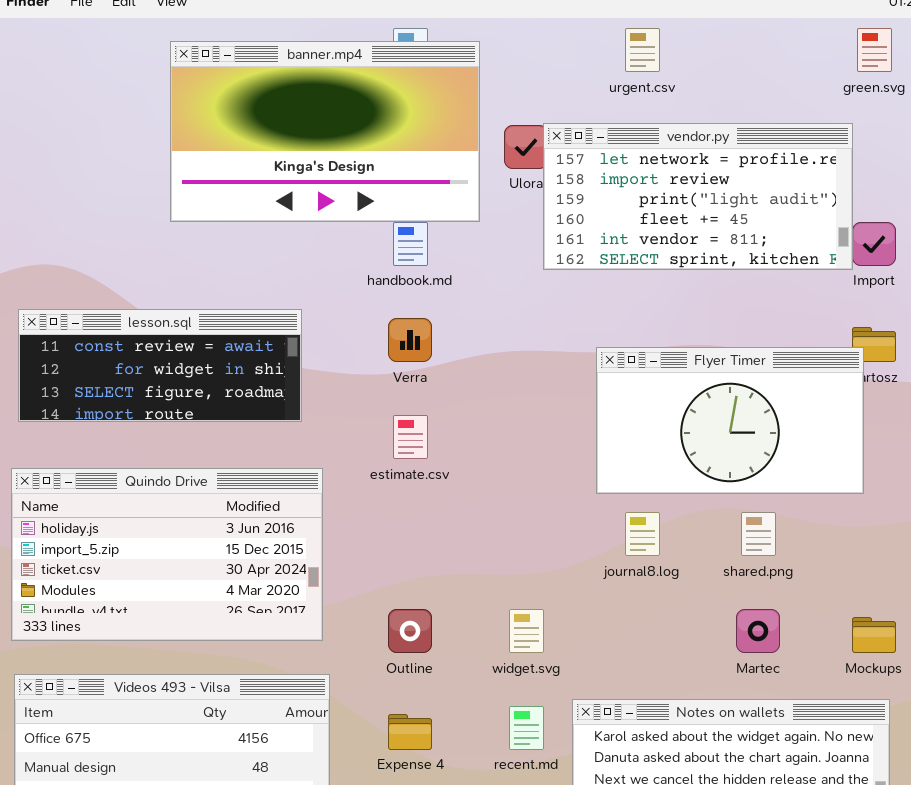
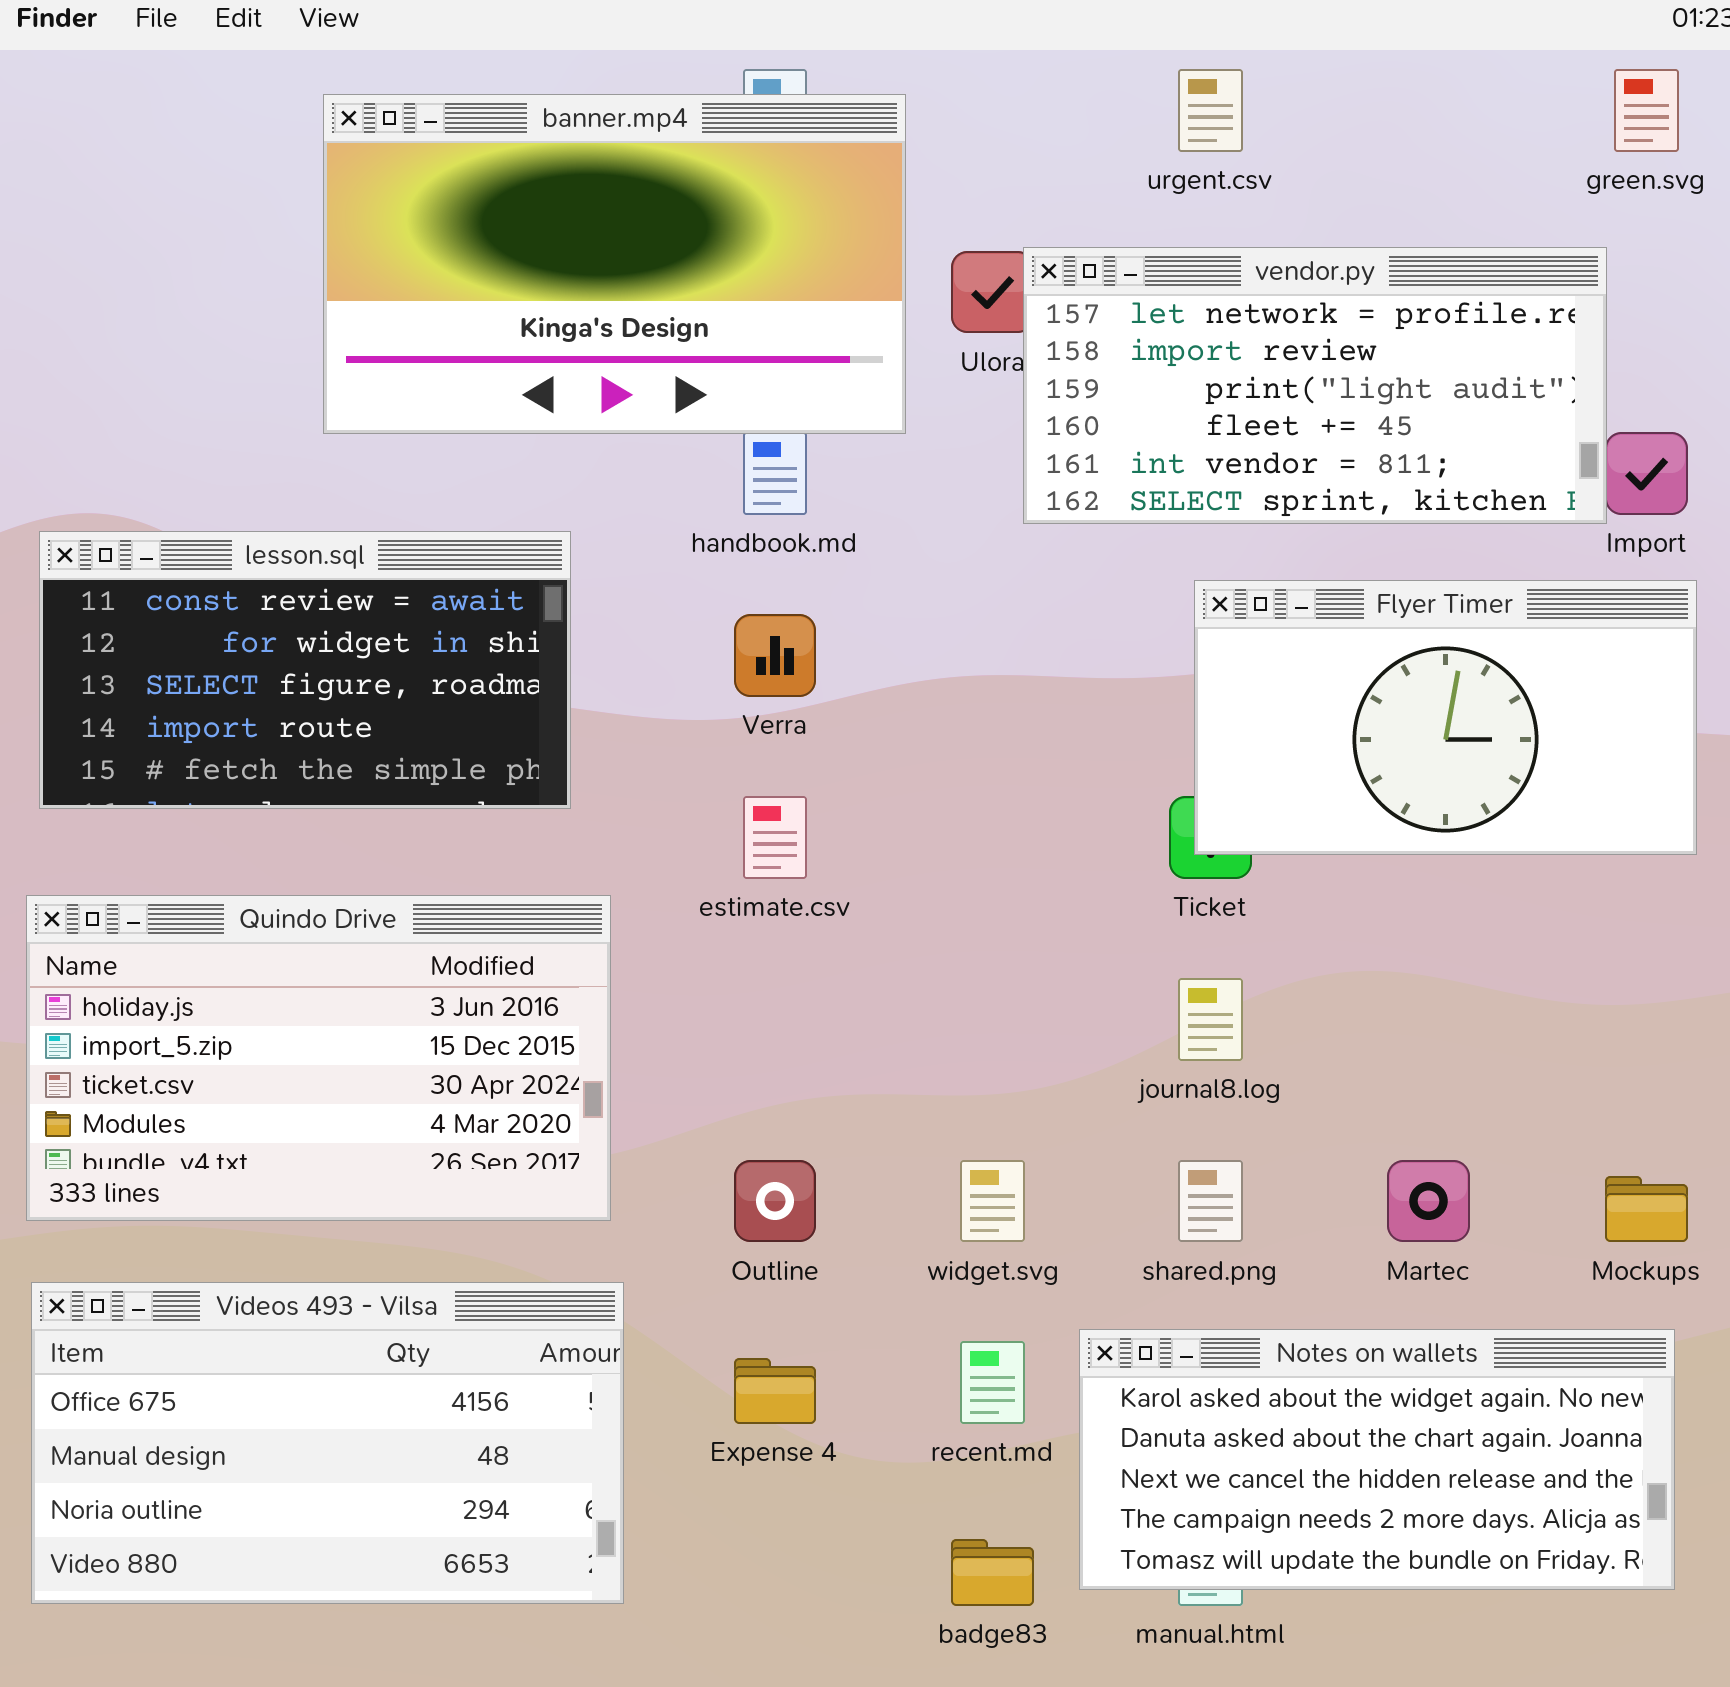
lesson.sql: [18,309,302,422] -> [39,531,571,809], resized
Flyer Timer: [596,347,864,494] -> [1194,580,1697,855], moved
shared.png: [741,512,776,556] -> [1178,1160,1243,1242], moved

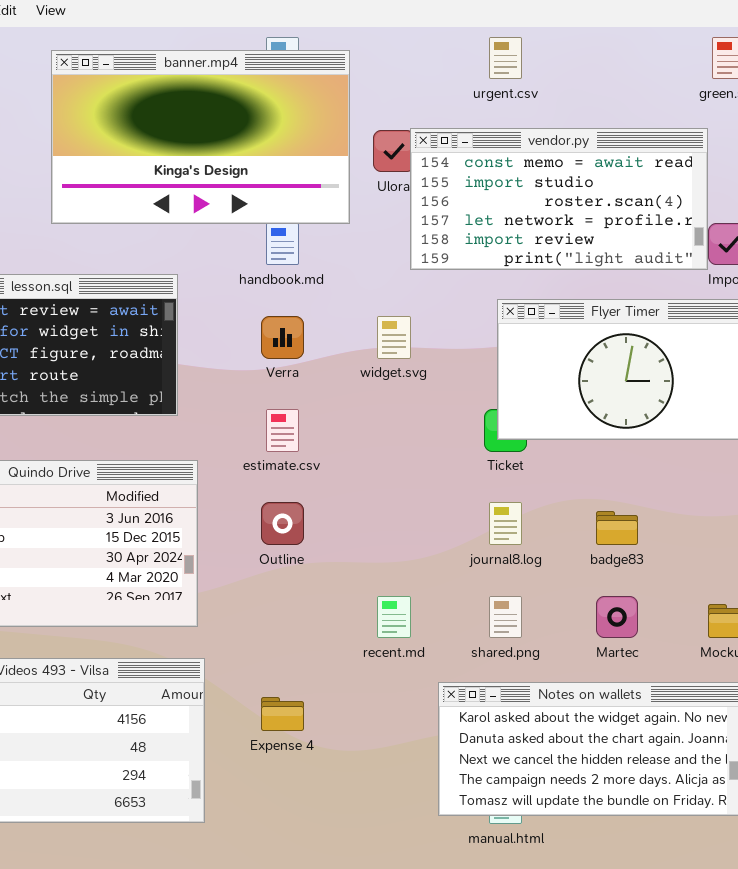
vendor.py: [1023,247,1607,524] -> [410,128,708,270], scrolled up 3 rows
Outline: [734,1160,816,1242] -> [261,502,304,545], moved
widget.svg: [960,1160,1025,1242] -> [377,316,411,359], moved
recent.md: [960,1341,1025,1424] -> [377,596,411,638], moved
badge83: [951,1539,1034,1606] -> [596,511,638,545], moved

